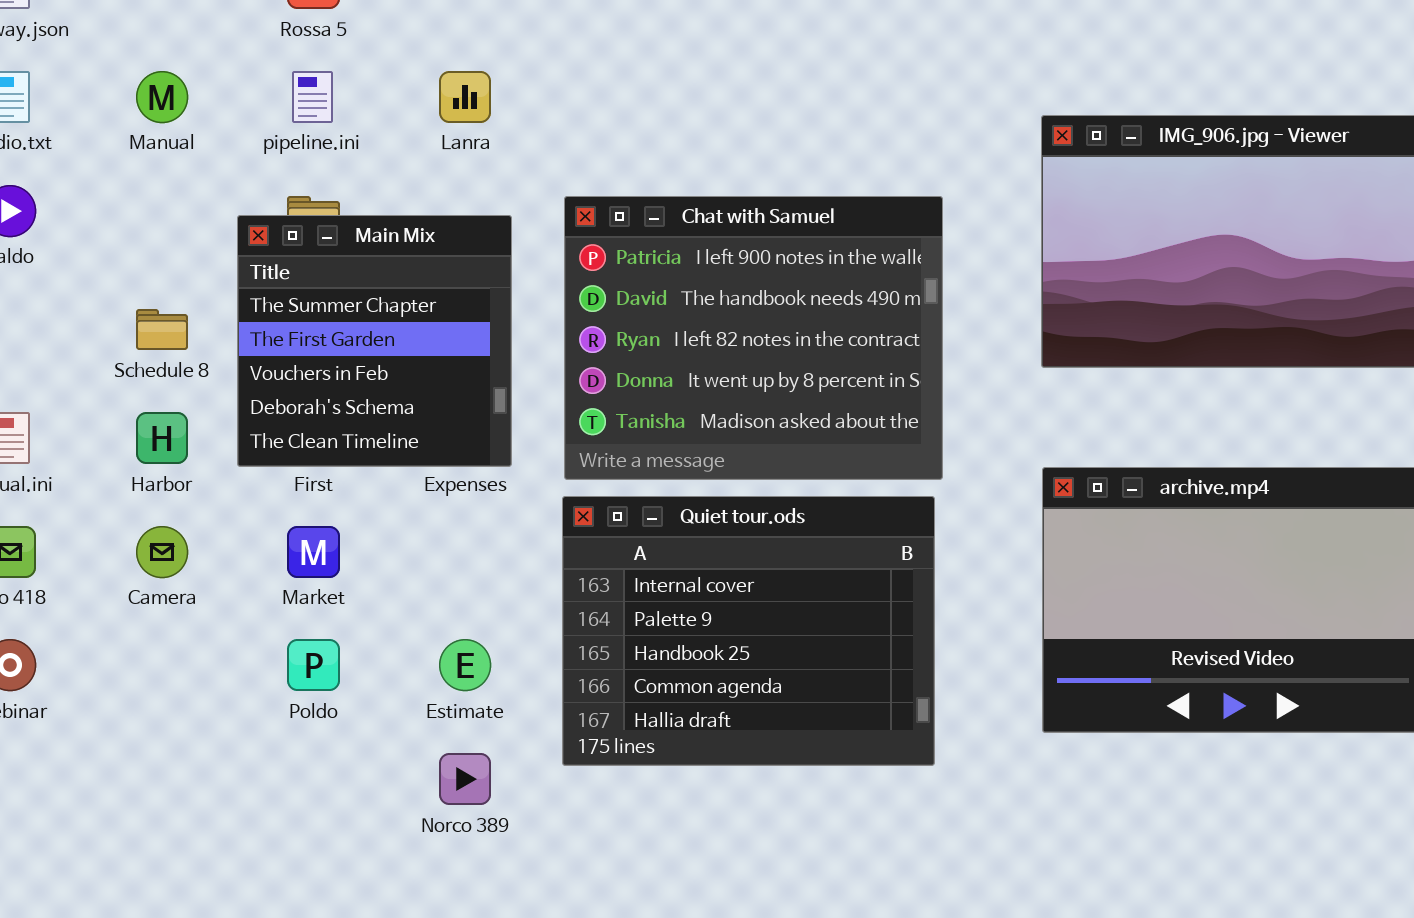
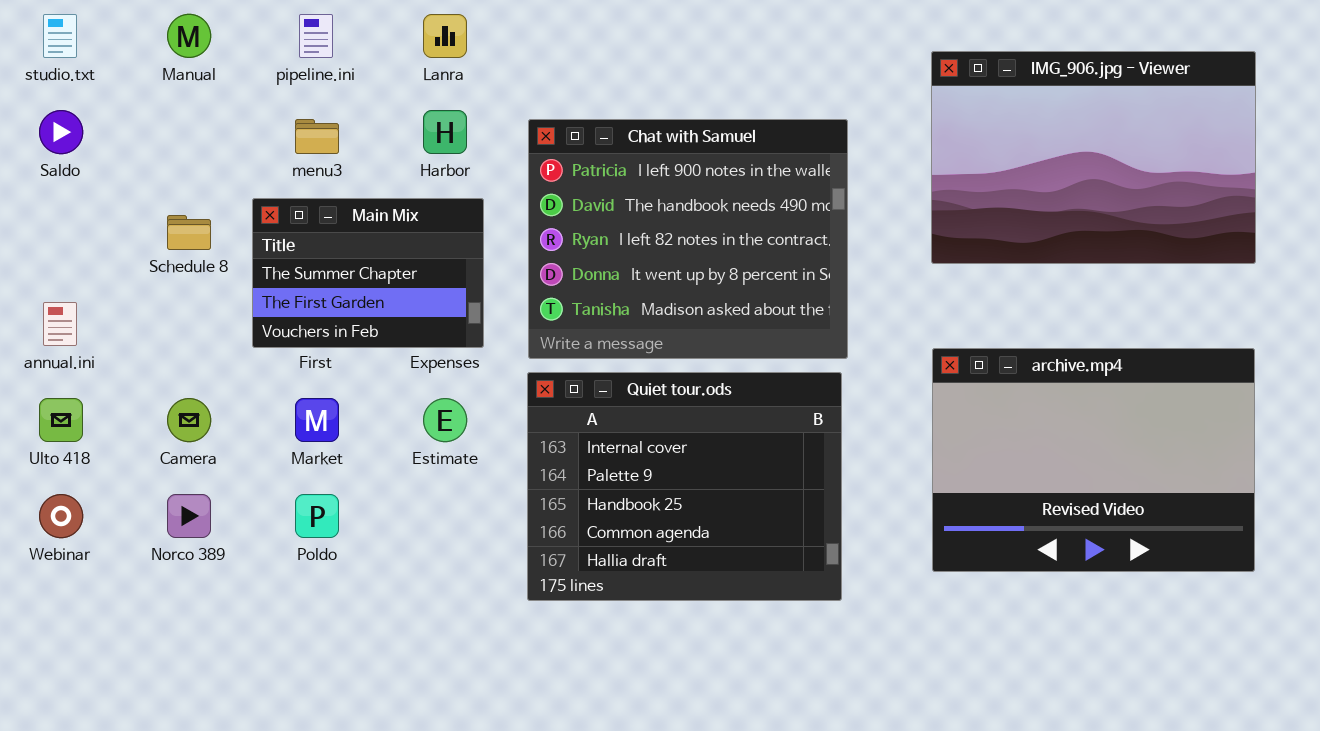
Main Mix: [237,215,512,467] -> [252,198,484,348], resized
Harbor: [136,412,188,464] -> [423,110,467,154], moved
Estimate: [439,639,491,691] -> [423,398,467,442], moved
Norco 389: [439,753,491,805] -> [167,494,211,538], moved

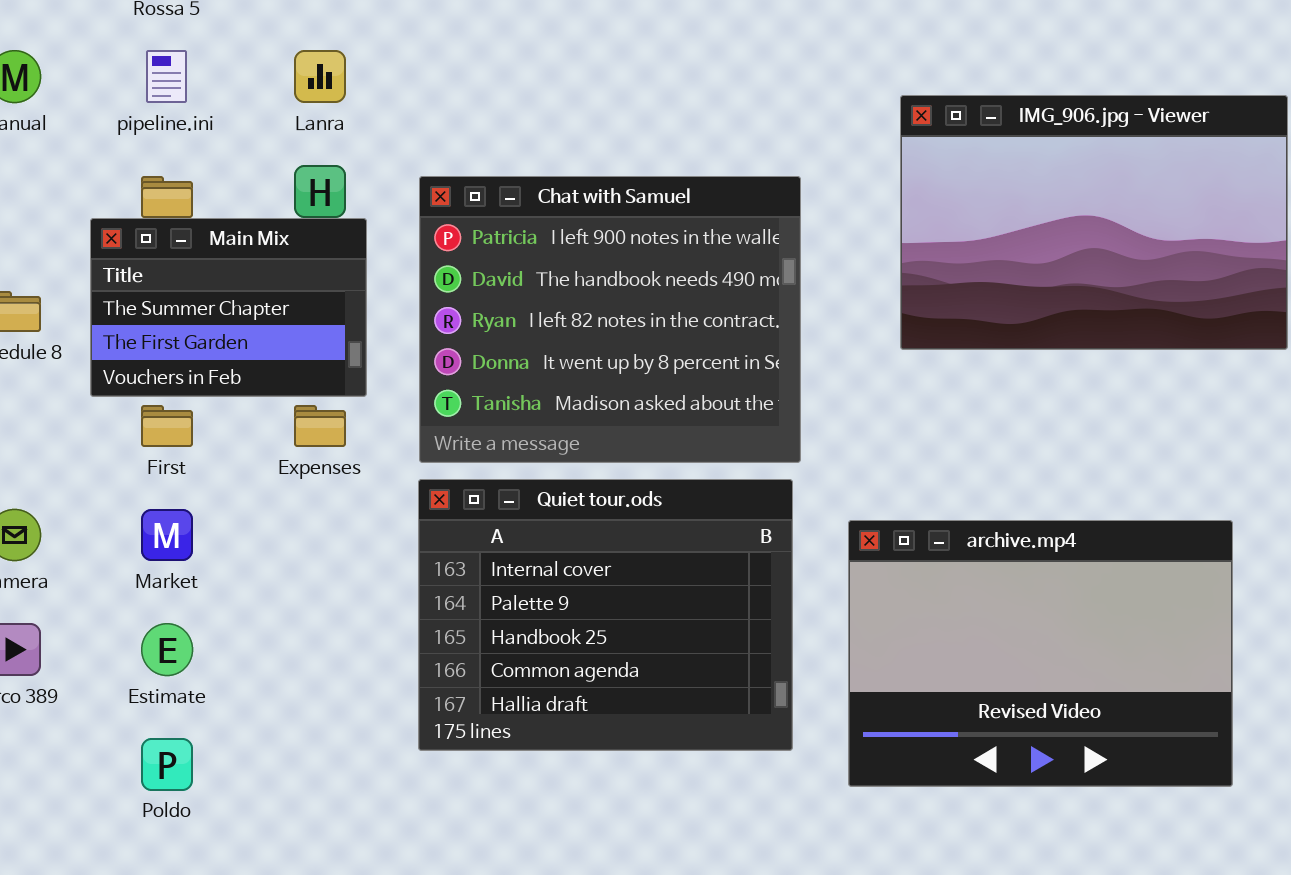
Main Mix: [252,198,484,348] -> [90,218,367,397], moved
archive.mp4: [932,348,1255,572] -> [848,520,1233,787], moved
Estimate: [423,398,467,442] -> [141,623,193,676], moved
Poldo: [295,494,339,538] -> [141,738,193,791], moved

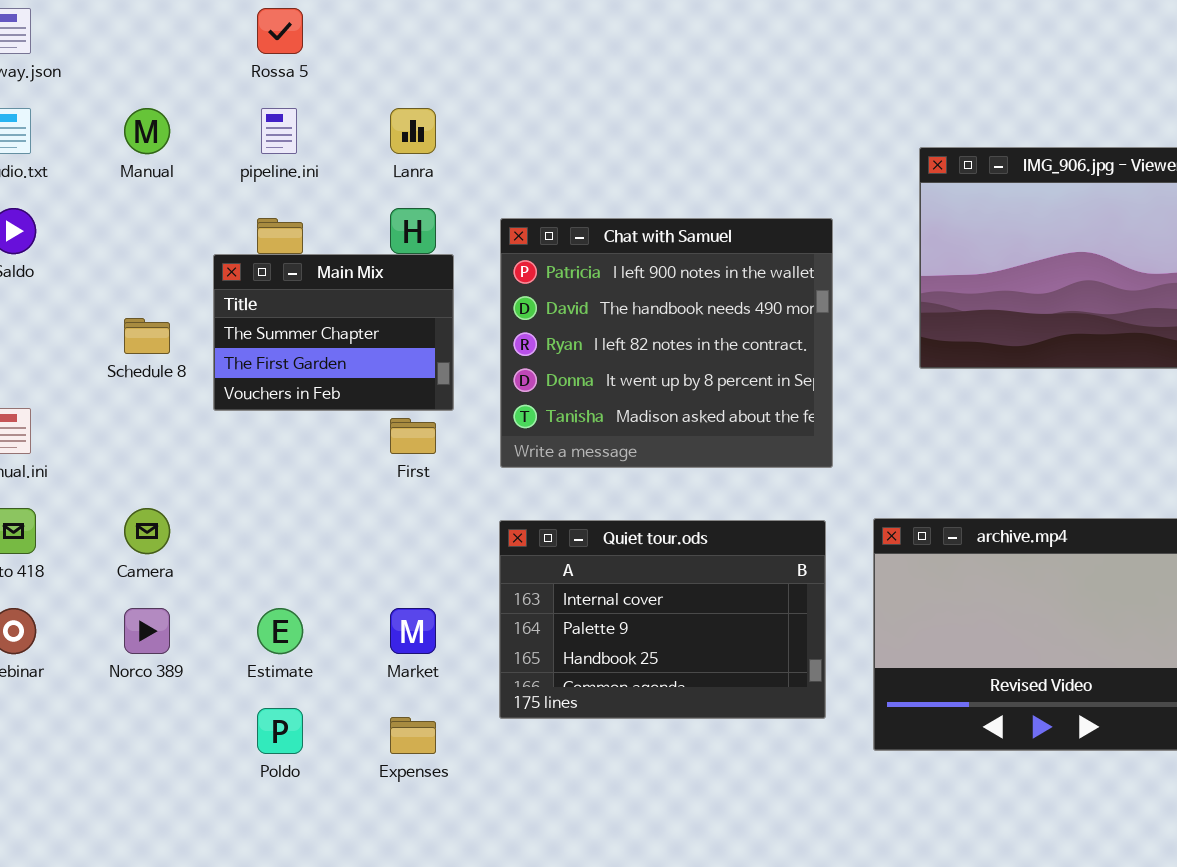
First: [141,405,193,447] -> [390,418,436,454], moved
Expenses: [294,405,346,447] -> [390,717,436,754], moved
Quiet tour.ods: [418,479,793,751] -> [499,520,826,719], resized
Market: [141,509,193,561] -> [390,608,436,654], moved

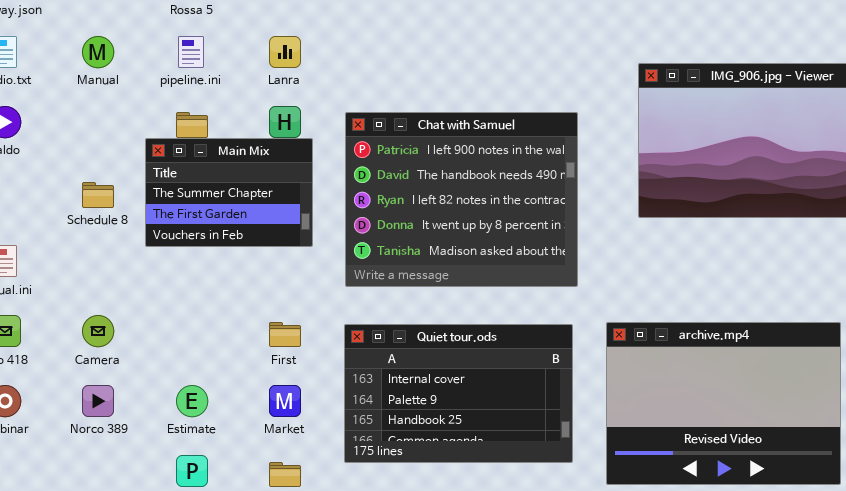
First: [390,418,436,454] -> [269,322,301,347], moved

